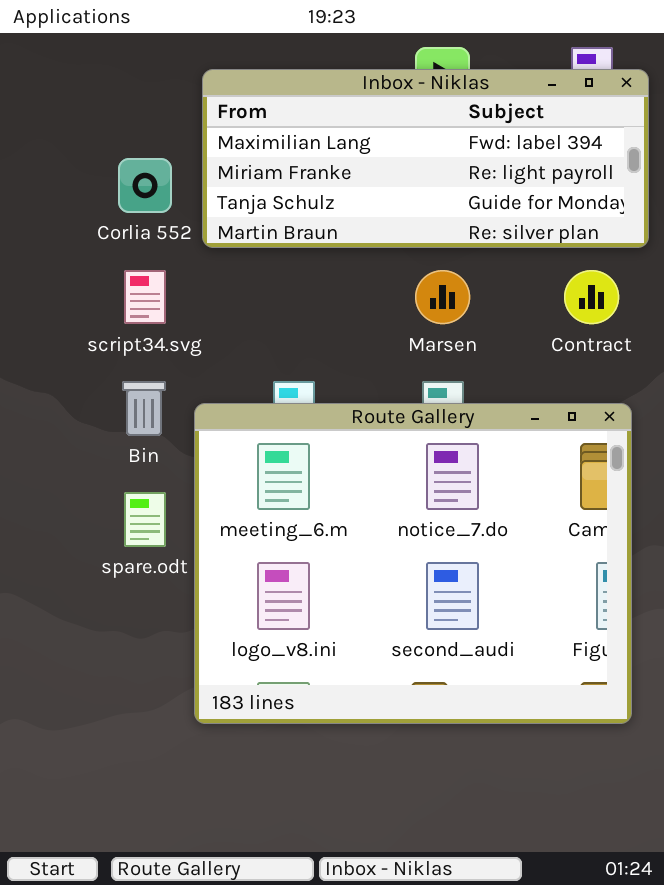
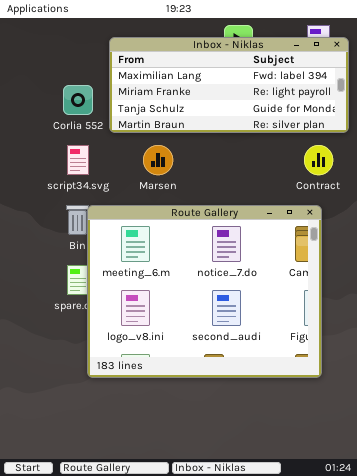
Marsen: [415,270,470,324] -> [143,145,173,175], moved
Route Gallery: [194,403,632,724] -> [87,205,322,378], moved

